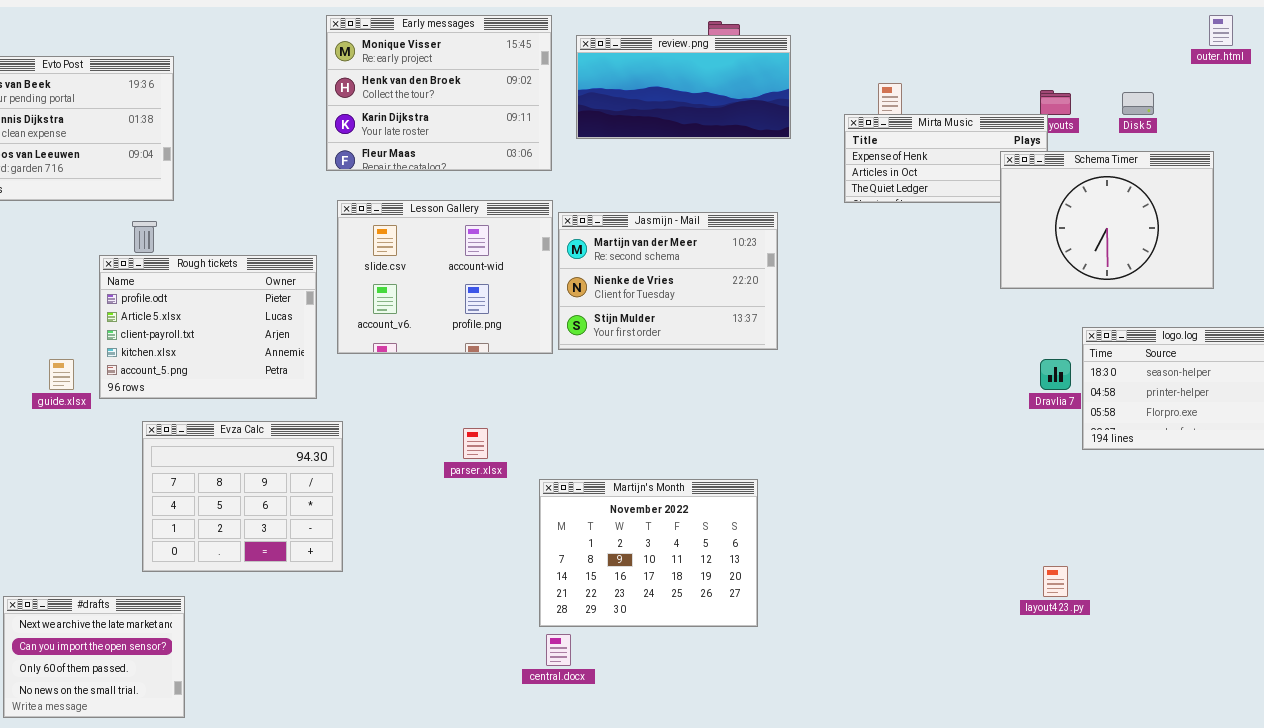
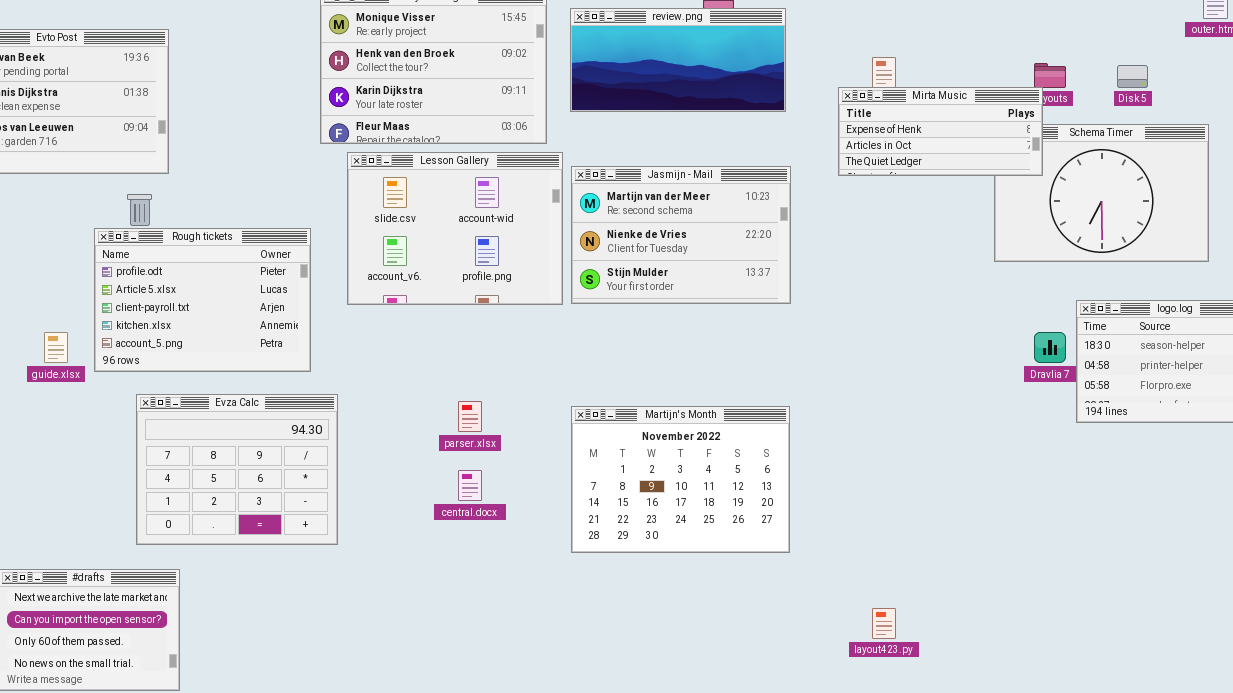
Mirta Music: [844,114,1048,203] -> [838,87,1043,176], raised
Lesson Gallery: [337,200,553,354] -> [347,152,563,305], moved
Jasmijn - Mail: [558,212,778,350] -> [571,166,791,304], moved
Martijn's Month: [539,479,758,627] -> [571,406,790,553], moved
layout423.py: [1043,566,1068,597] -> [872,608,896,639], moved
central.docx: [546,634,571,666] -> [458,470,482,501], moved

